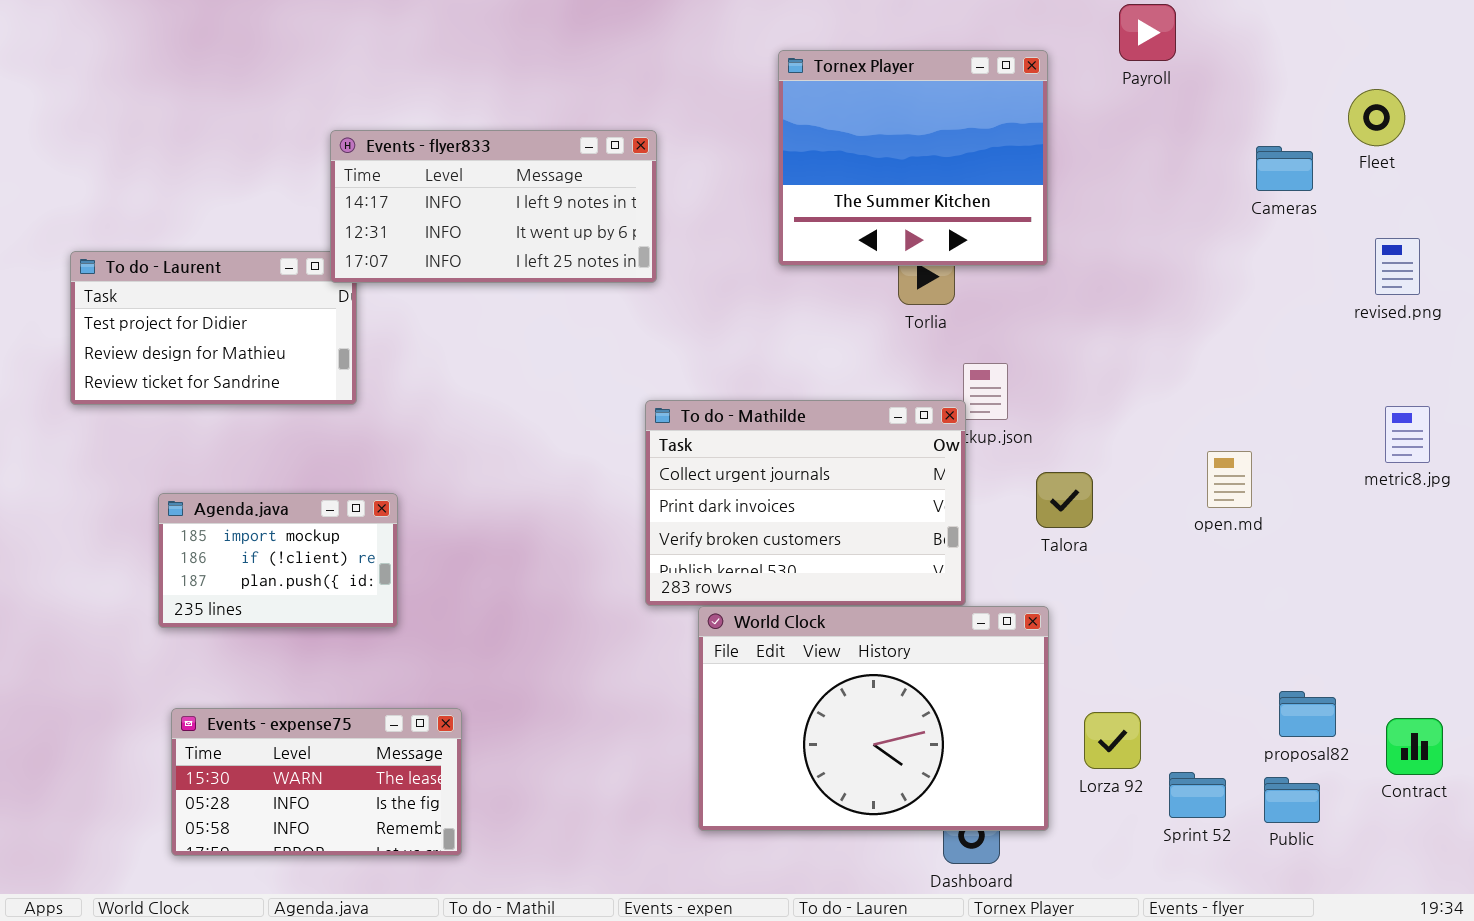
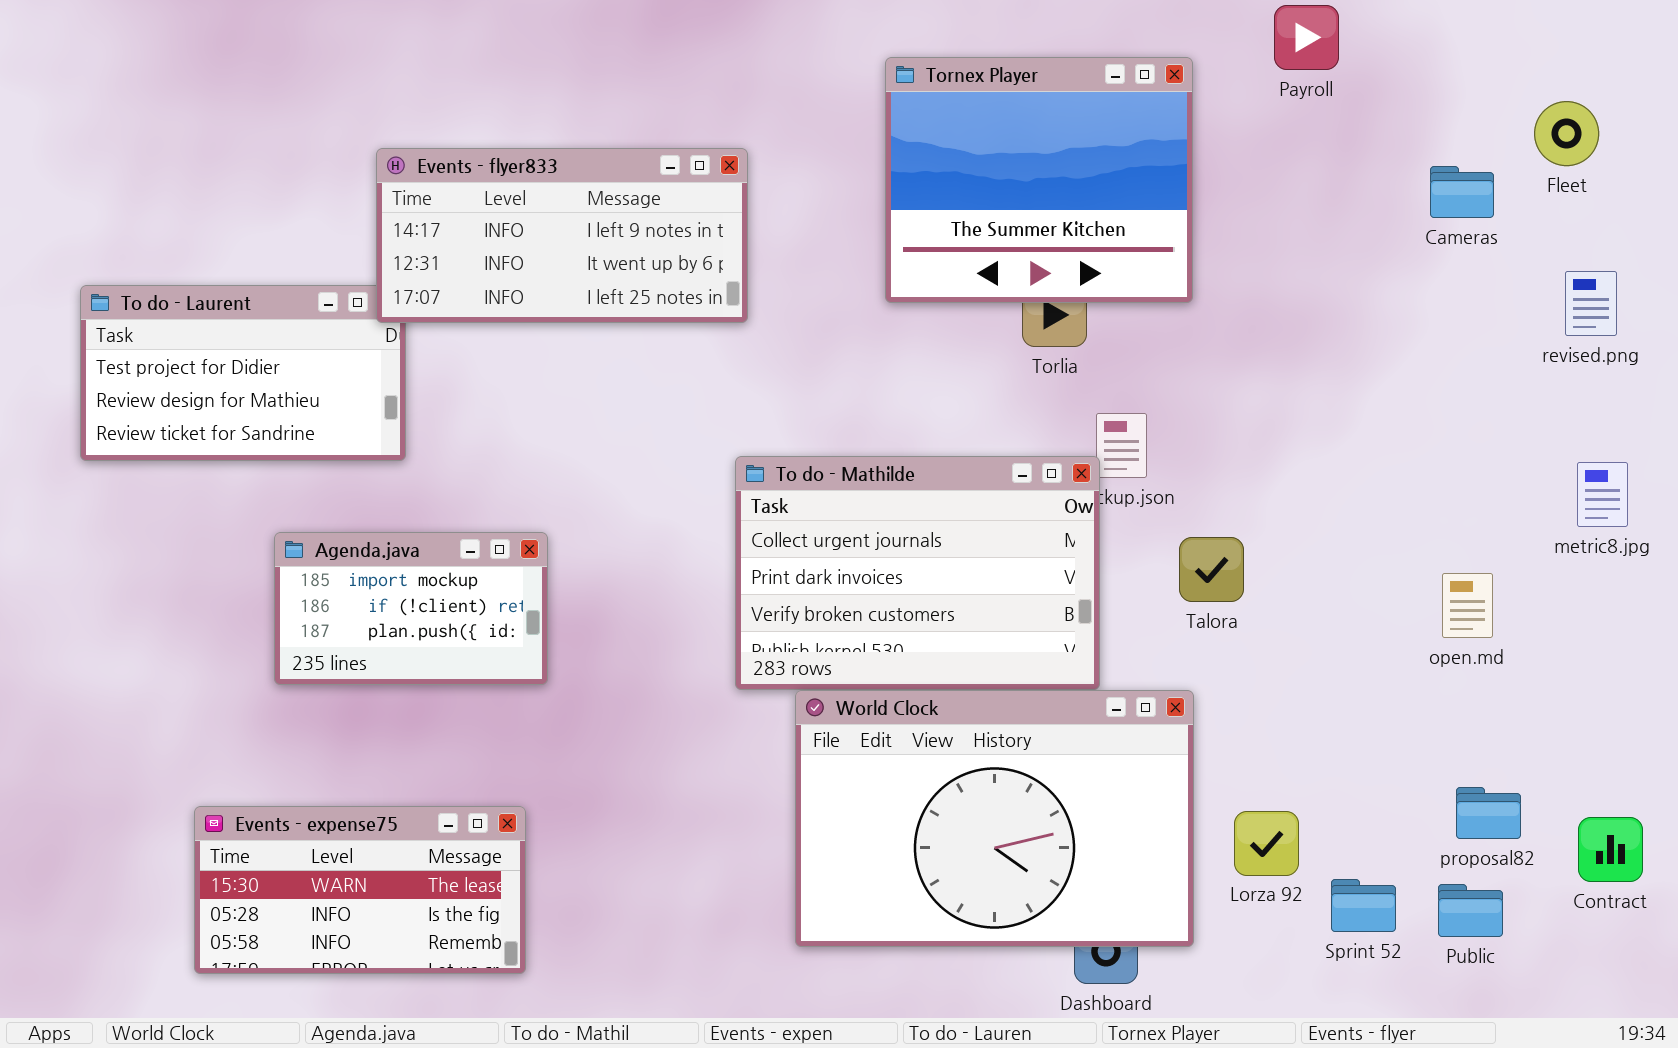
open.md: [1207,451,1252,508] -> [1442,573,1493,638], moved
Agenda.java: [158,493,398,628] -> [274,532,548,685], moved

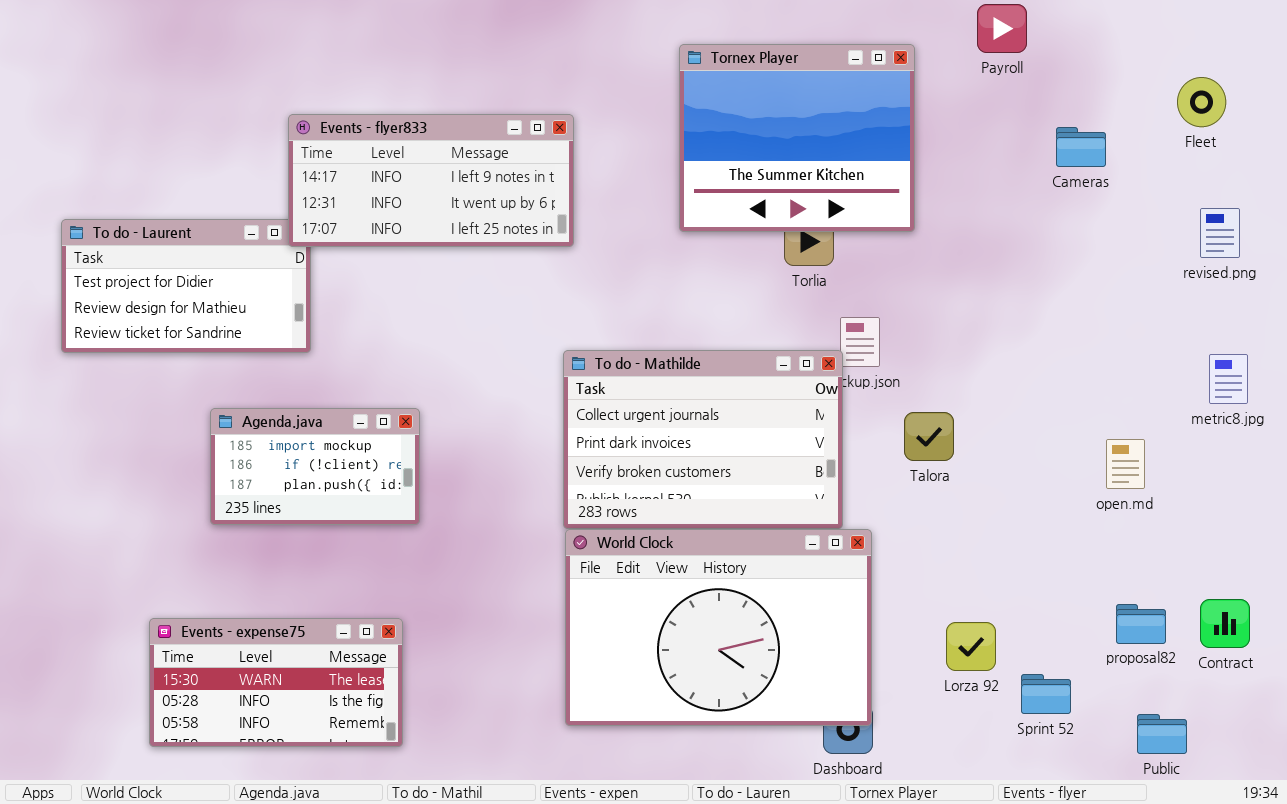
Cameras: [1430,166,1494,218] -> [1056,127,1106,167], moved
World Clock: [795,690,1194,947] -> [565,529,872,726], moved
Contract: [1578,817,1643,882] -> [1200,599,1250,648], moved
Public: [1438,884,1503,937] -> [1137,714,1187,754], moved

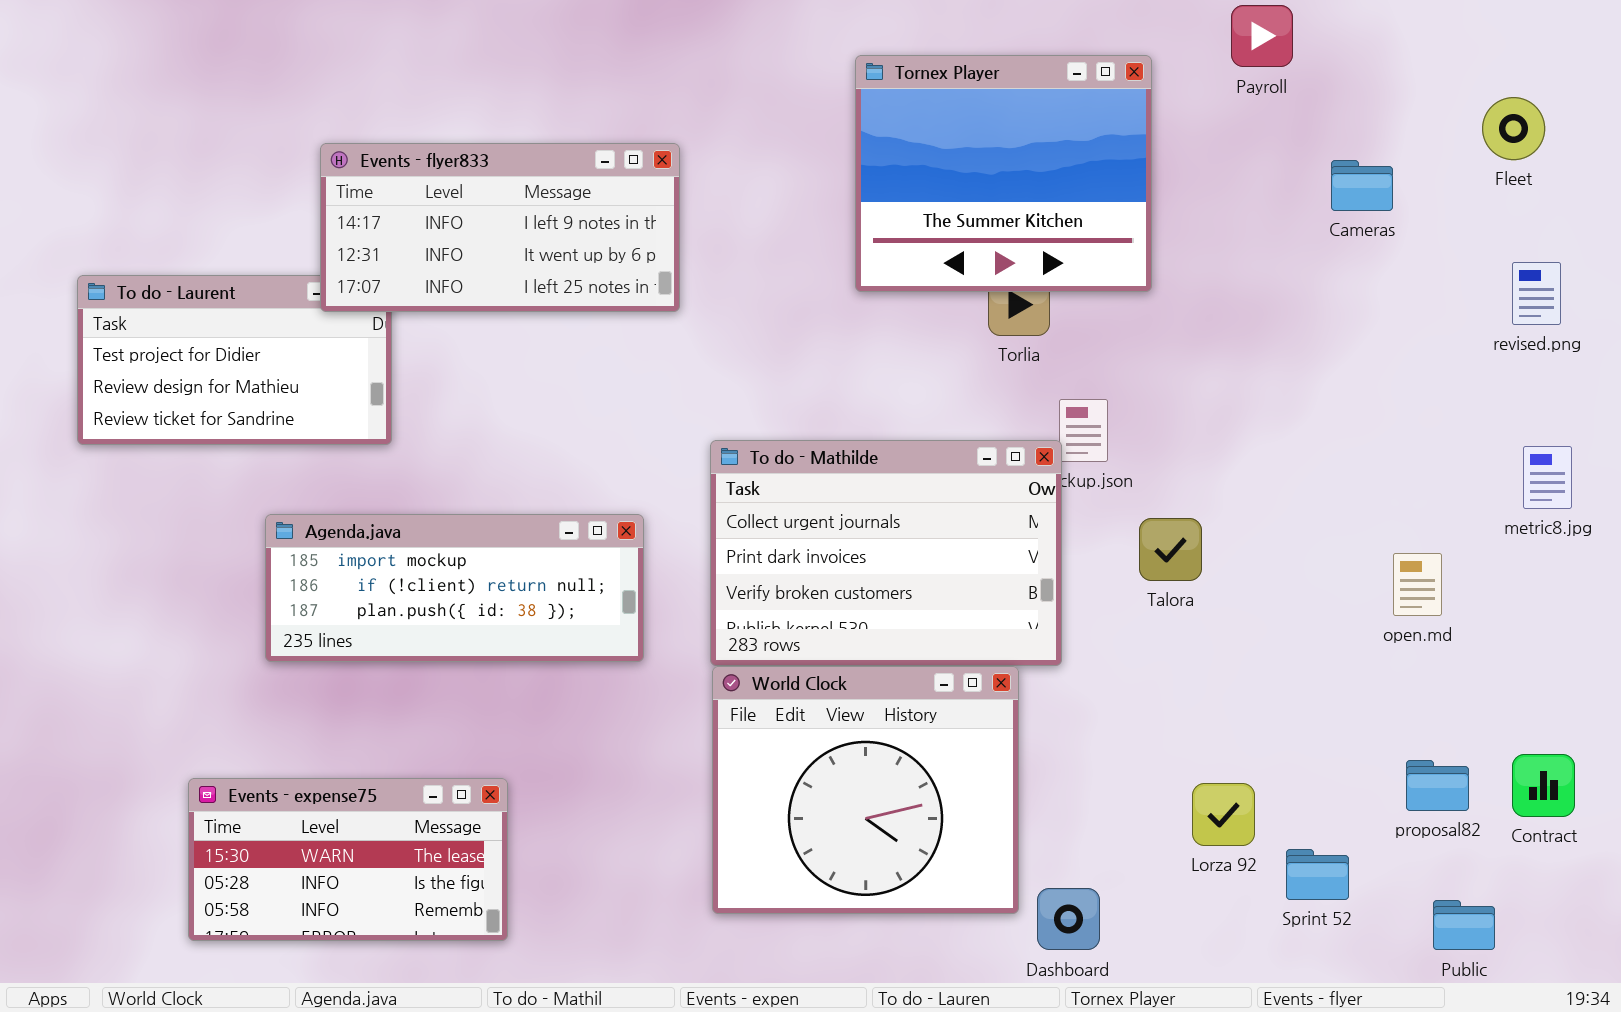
Events - flyer833: [288,114,574,247] -> [320,143,680,312], moved
Agenda.java: [210,408,420,525] -> [265,514,644,662], resized
World Clock: [565,529,872,726] -> [712,666,1019,914], resized

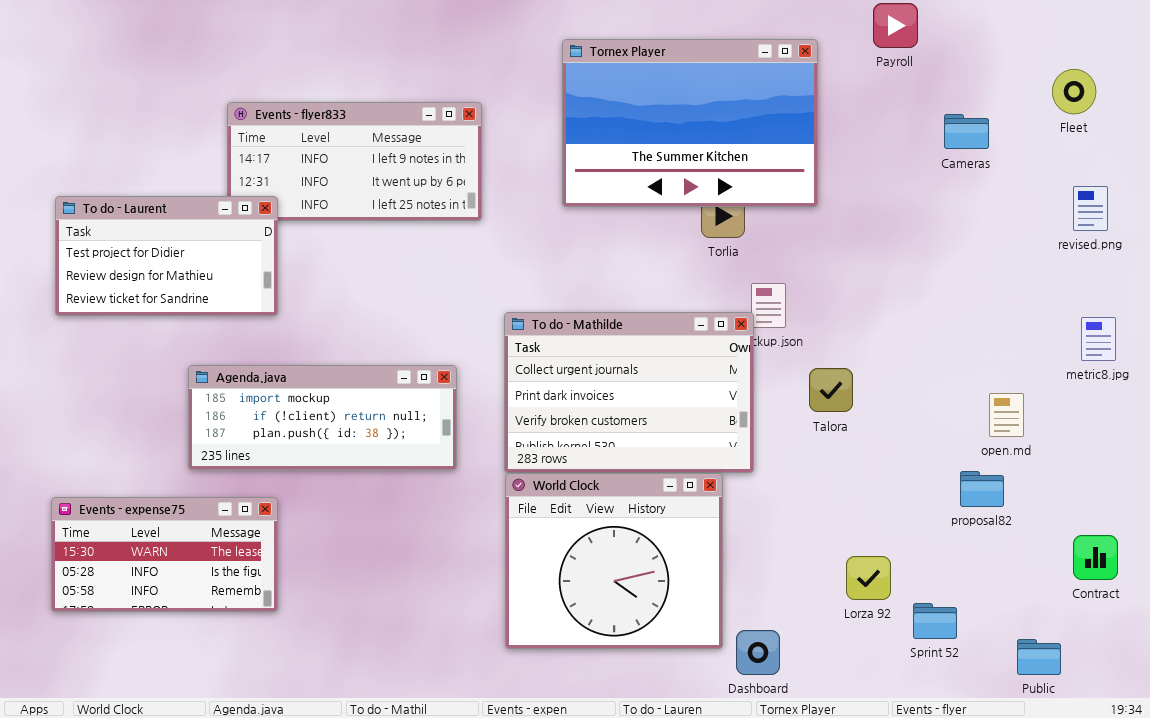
Tornex Player: [855,55,1152,292] -> [562,39,818,207], resized
To do - Laurent: [77,275,392,445] -> [55,196,278,316], raised
proposal82: [1406,760,1469,811] -> [960,471,1004,507], moved
Events - expense75: [188,778,508,941] -> [51,497,278,612], moved

